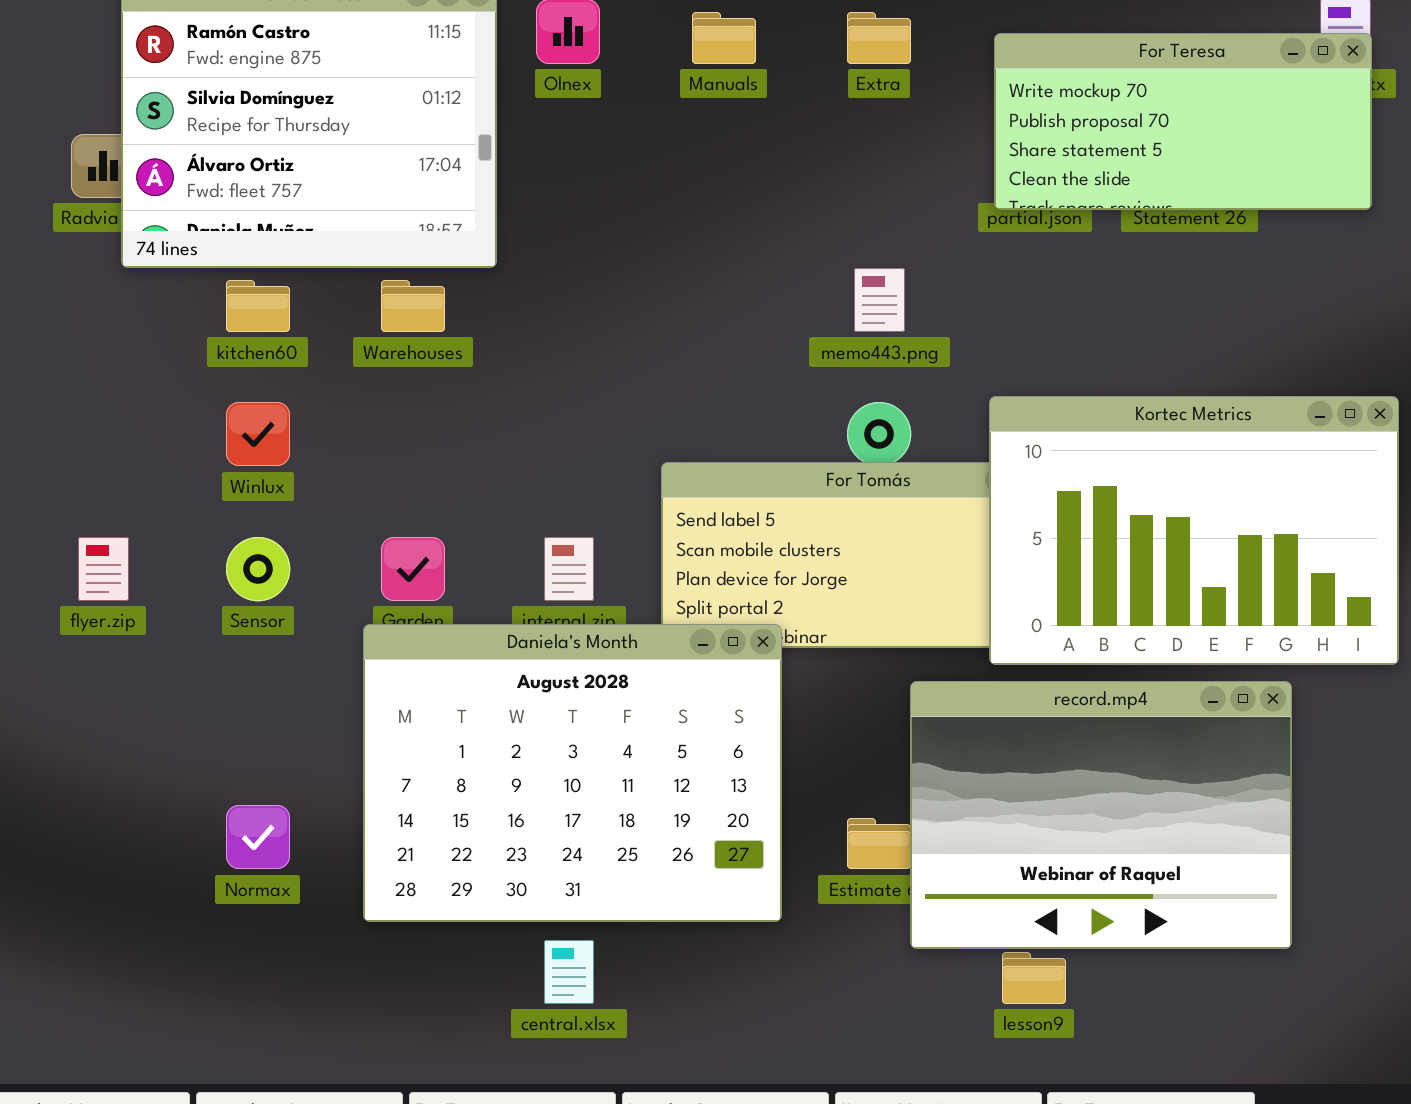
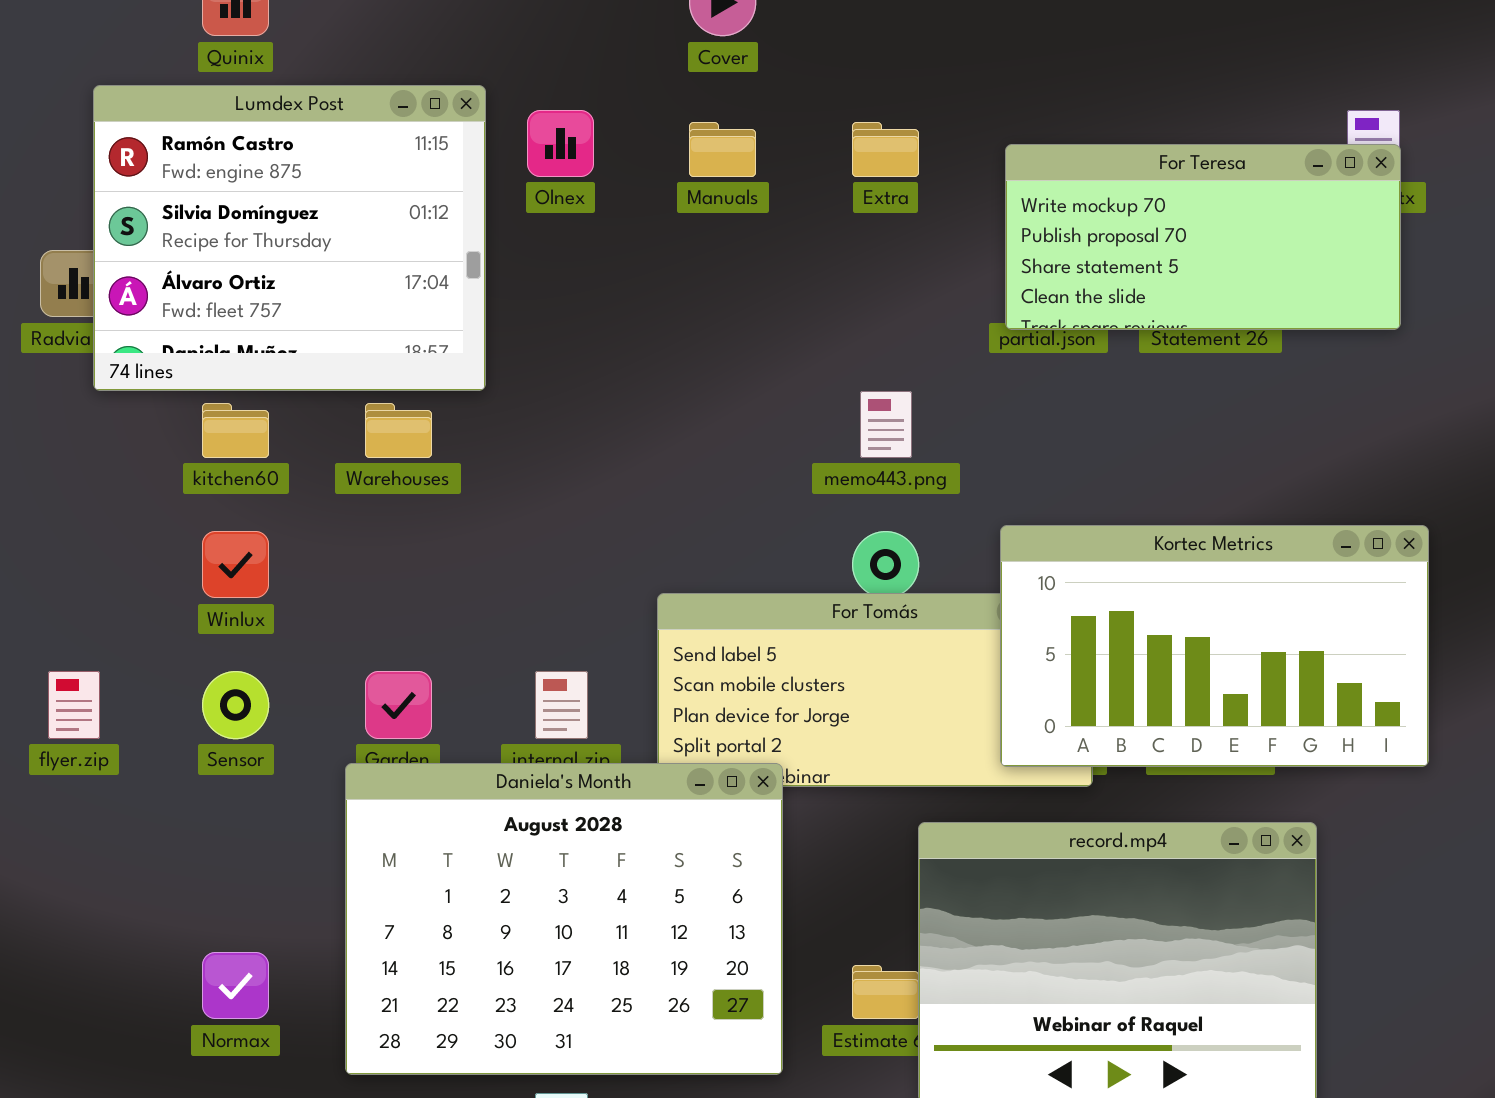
Kortec Metrics: [989,396,1399,665] -> [1000,525,1429,767], resized

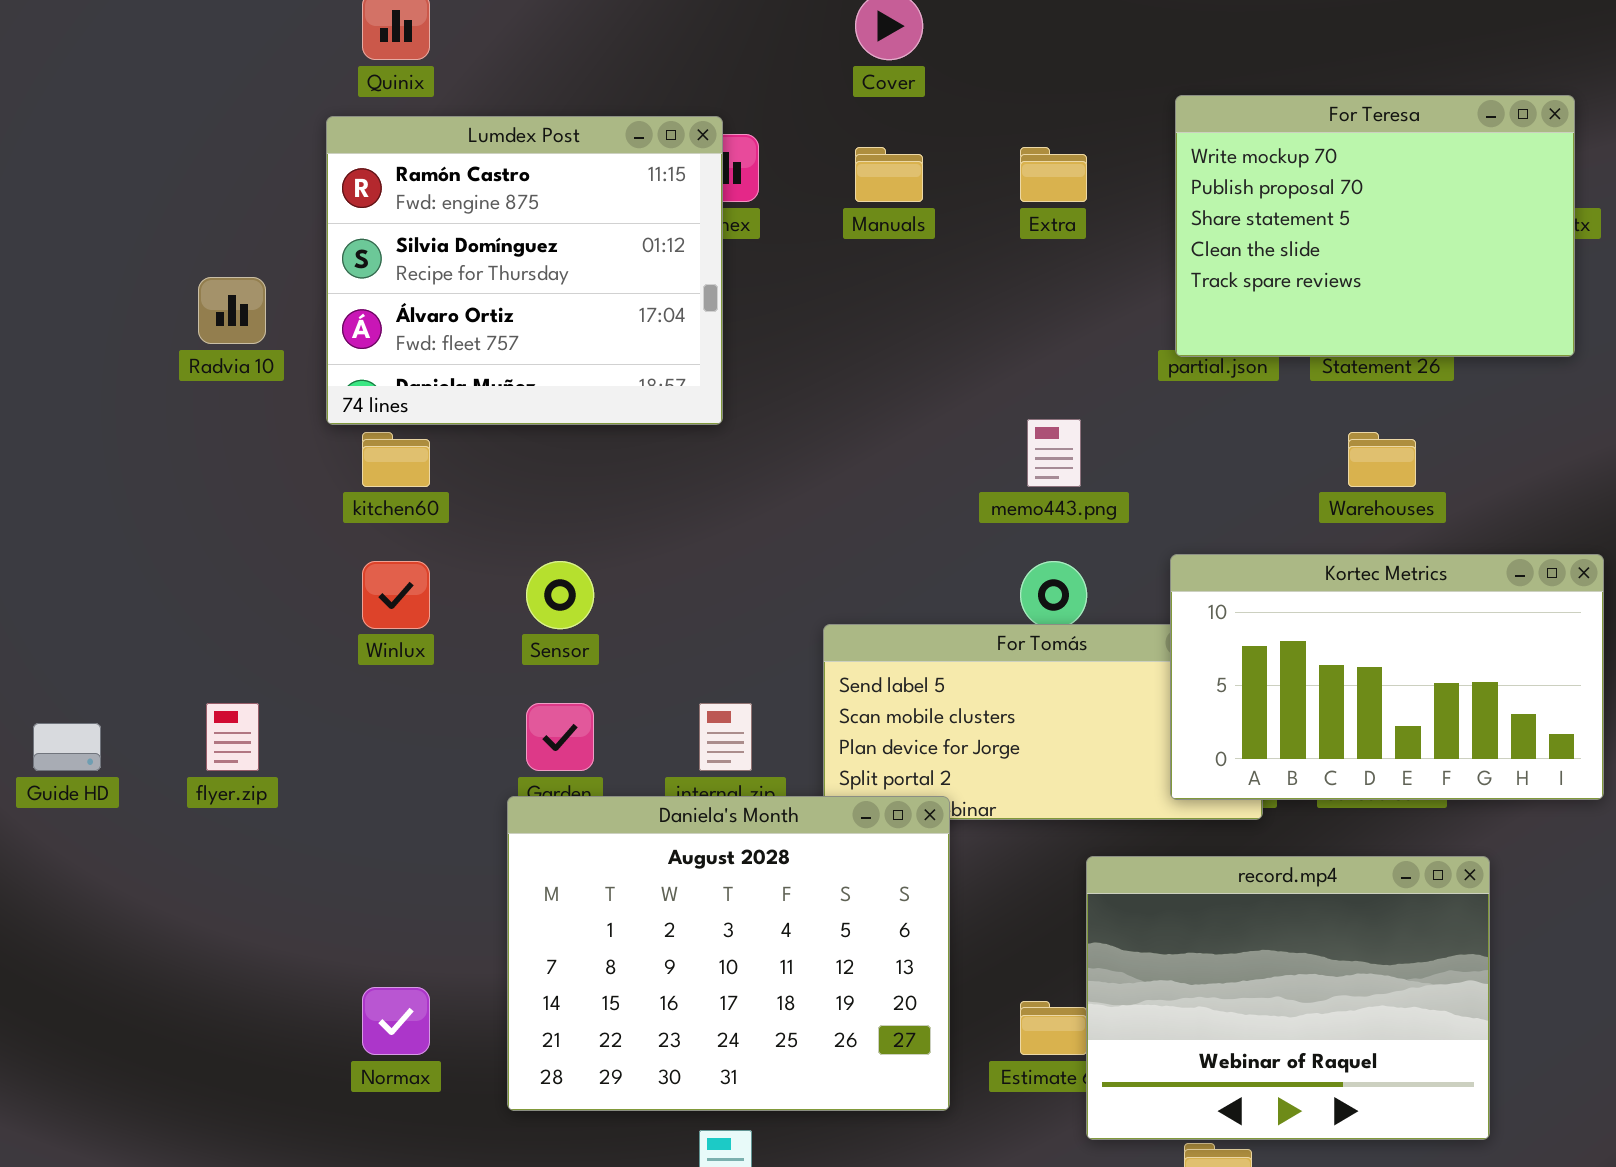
Lumdex Post: [93,85,486,391] -> [326,116,723,425], moved
For Teresa: [1005,144,1401,330] -> [1175,95,1575,357], resized
Warehouses: [365,403,432,458] -> [1348,432,1416,487], moved
Sensor: [202,671,269,739] -> [526,561,594,629], moved

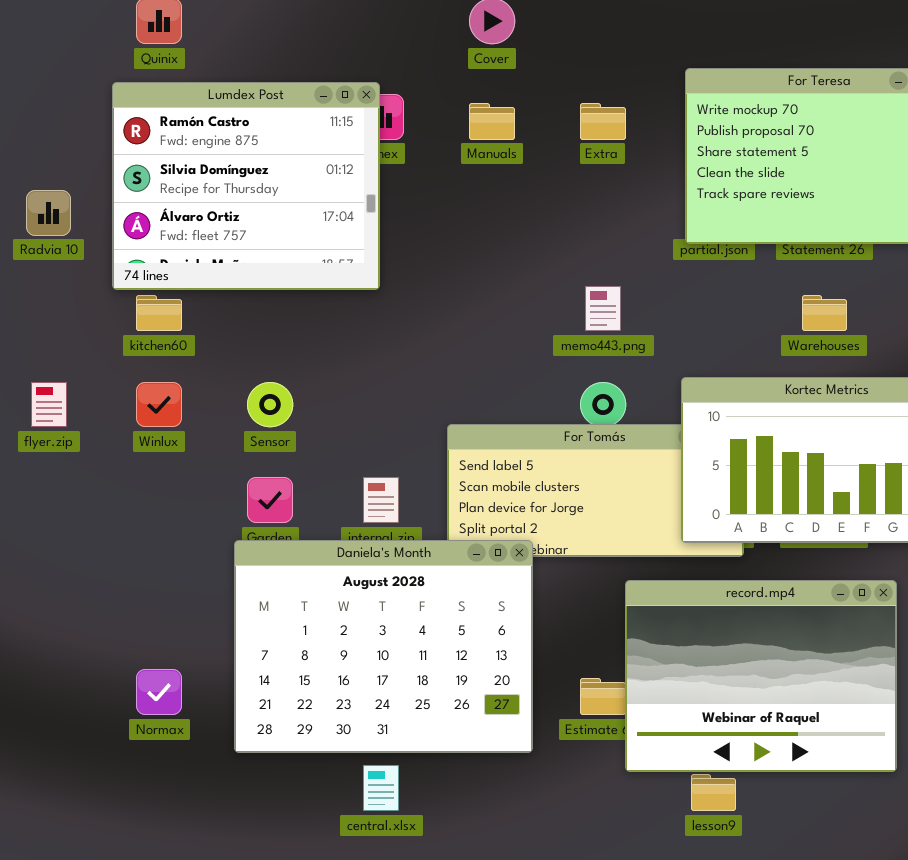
flyer.zip: [206,703,259,771] -> [31,382,67,427], moved

